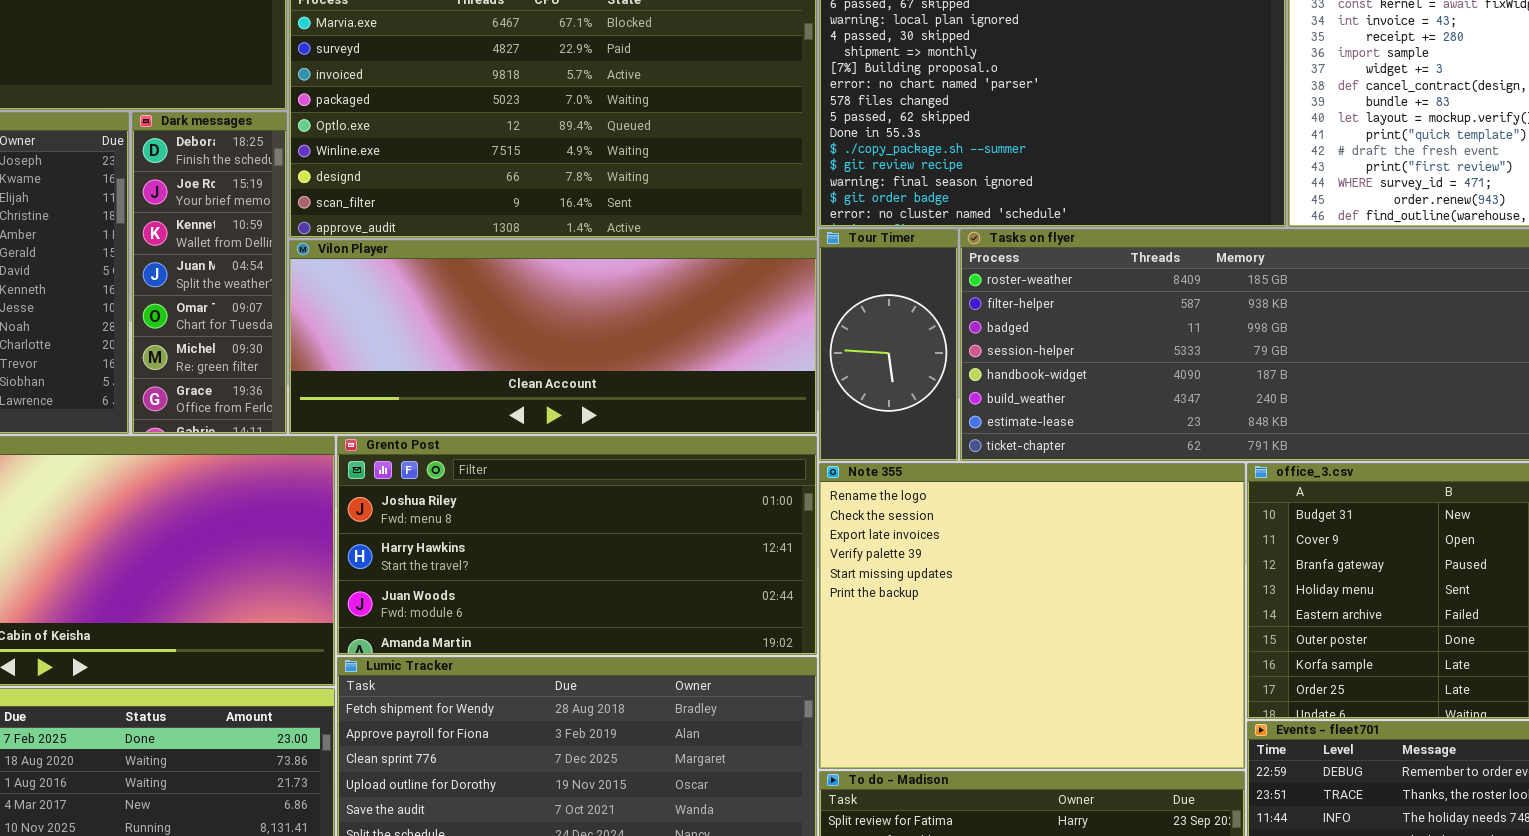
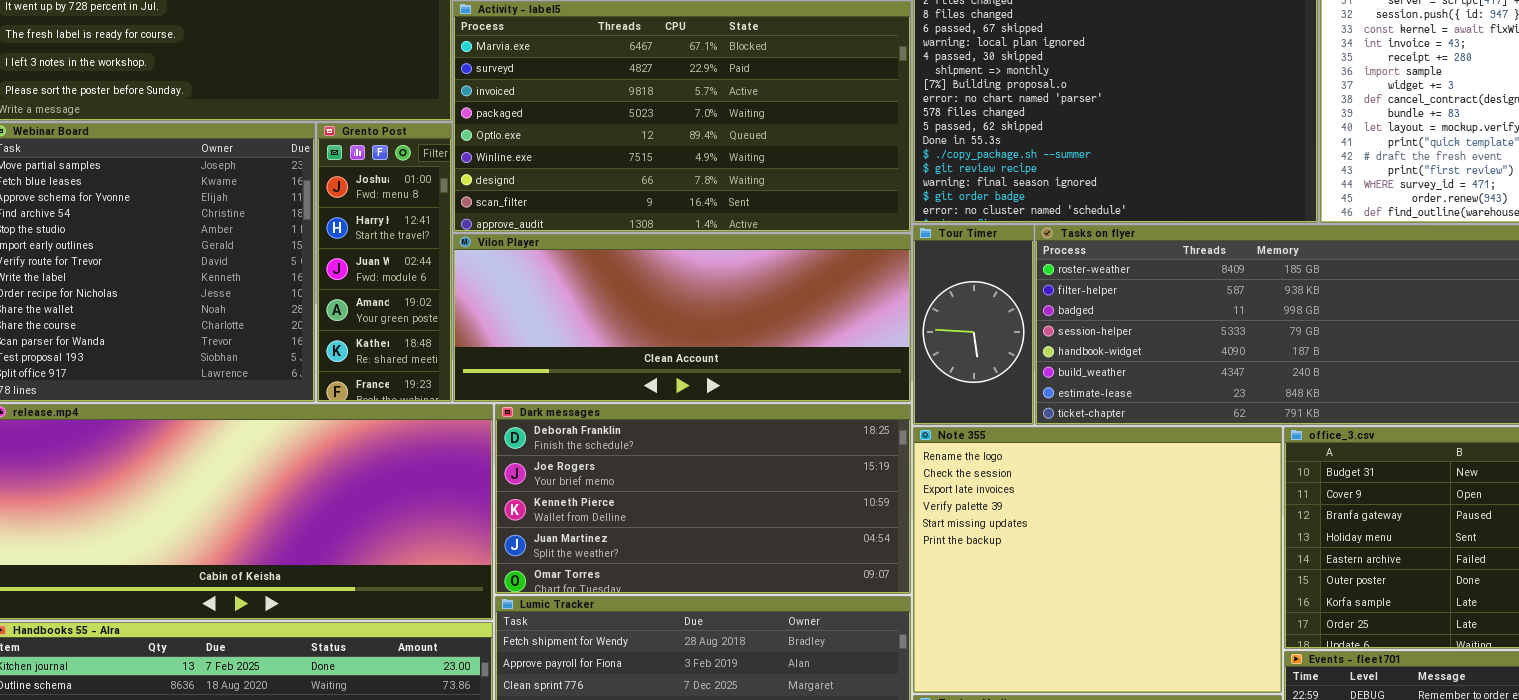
Dark messages: [132,112,287,434] -> [495,404,911,594], moved, resized
Grento Post: [337,436,817,655] -> [317,123,452,402], moved, resized

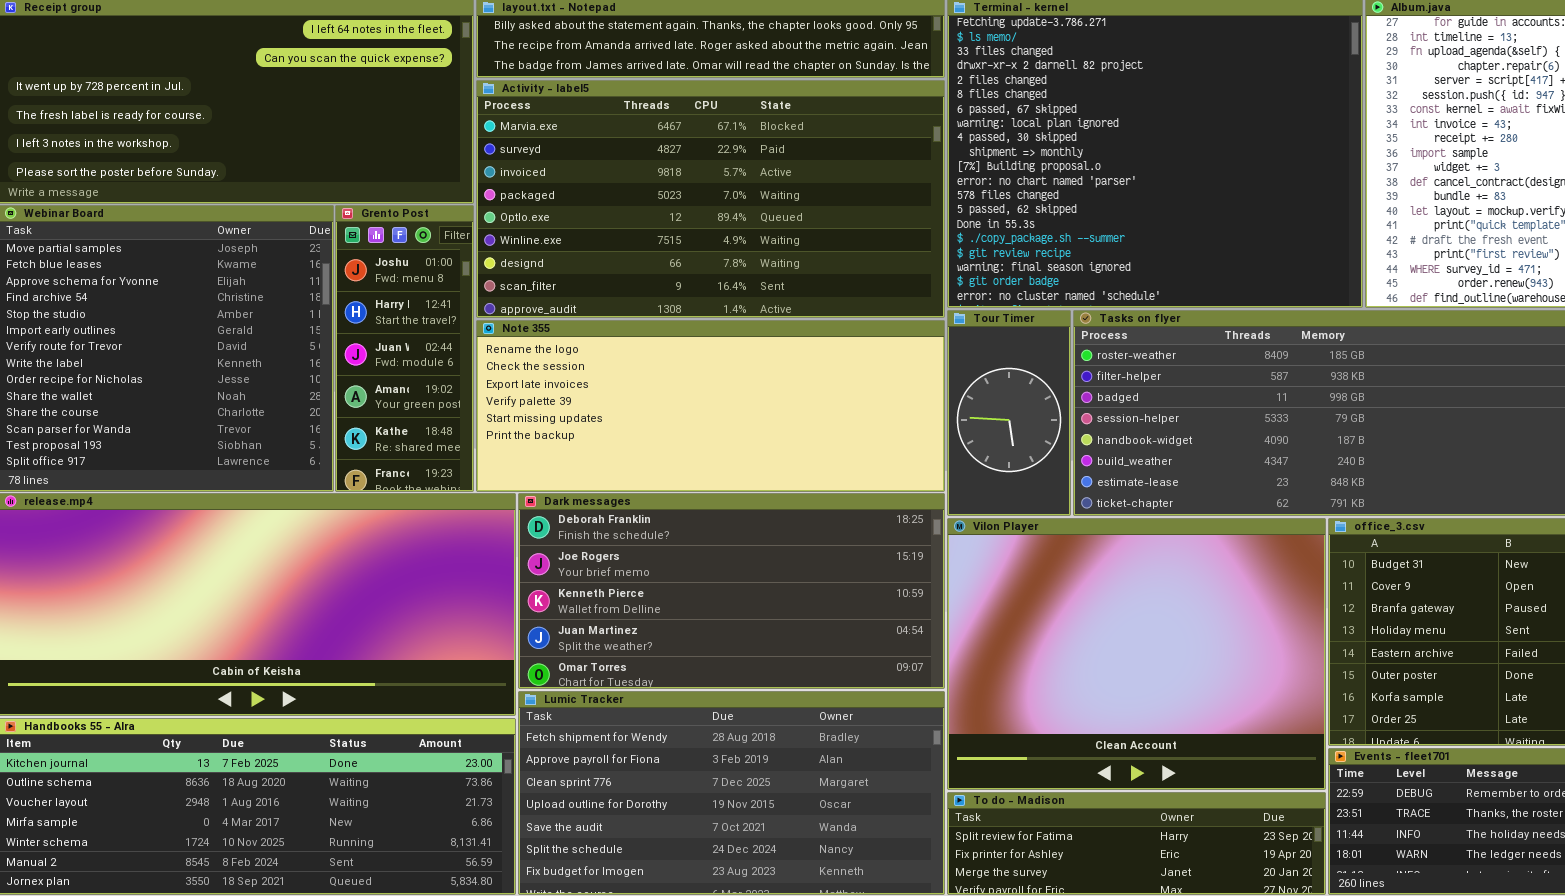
Vilon Player: [453,234,911,402] -> [947,518,1326,790], moved, resized
Note 355: [913,427,1282,693] -> [476,320,945,492], moved, resized

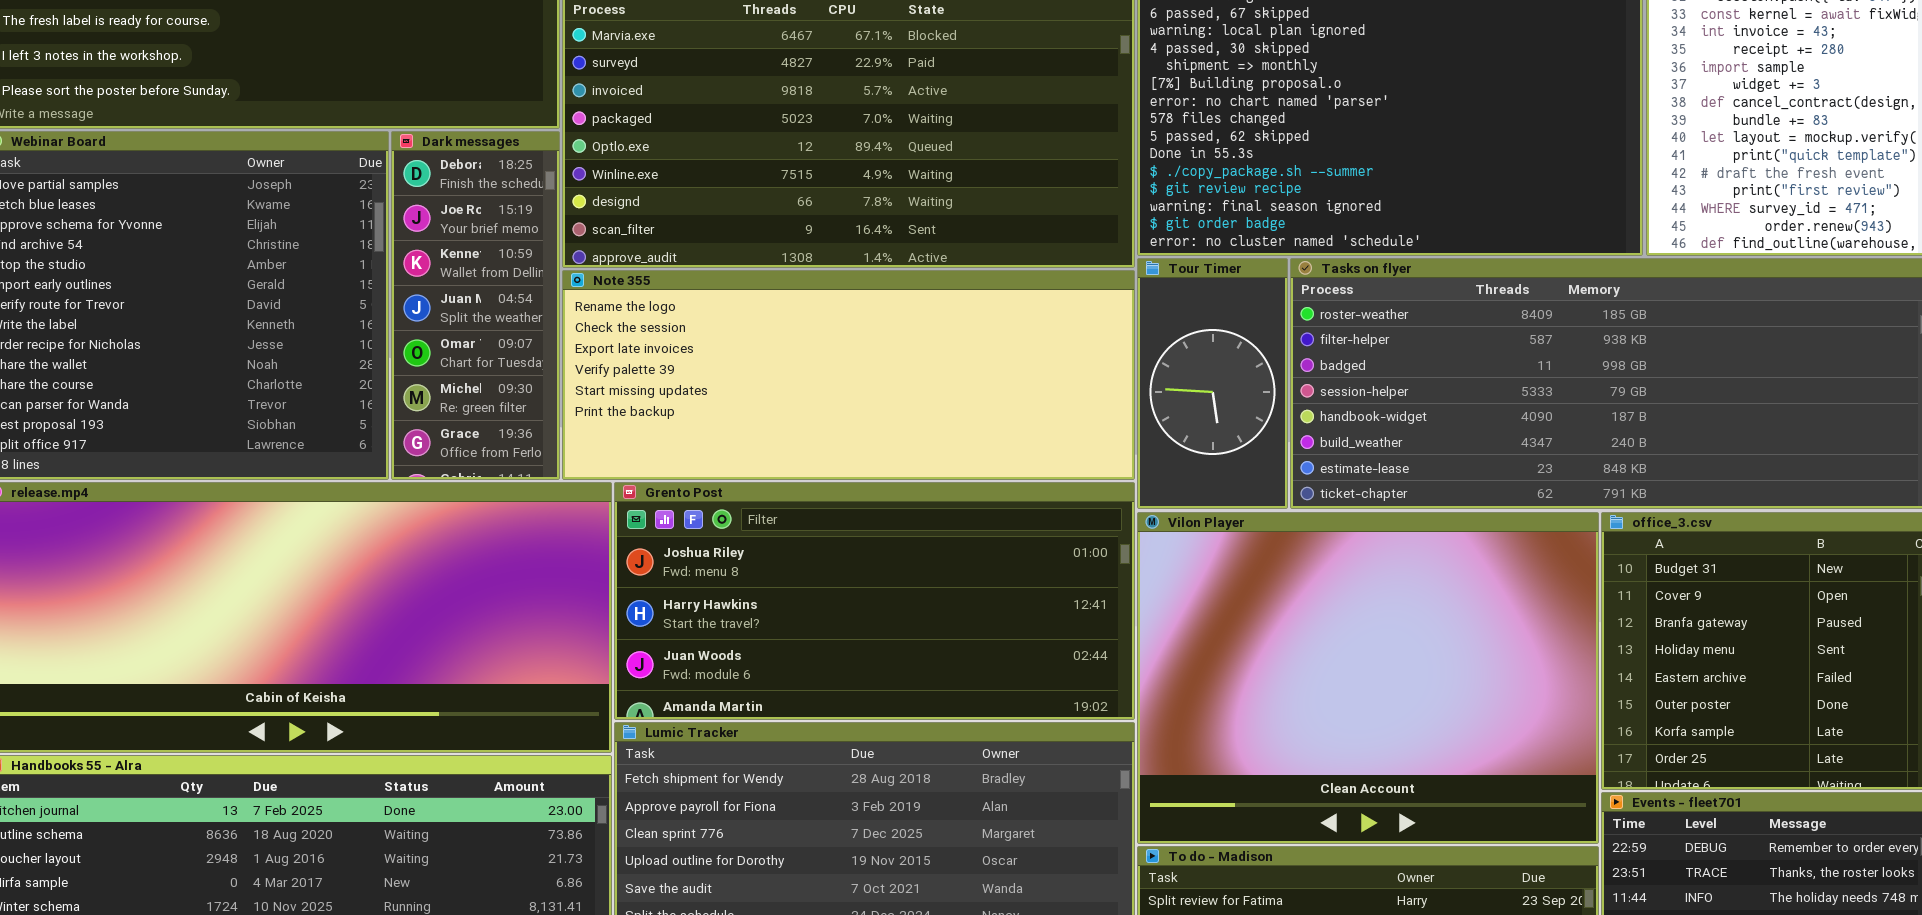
Grento Post: [335,205,474,492] -> [614,482,1135,720], moved, resized
Dark messages: [518,493,945,689] -> [391,131,560,480], moved, resized

